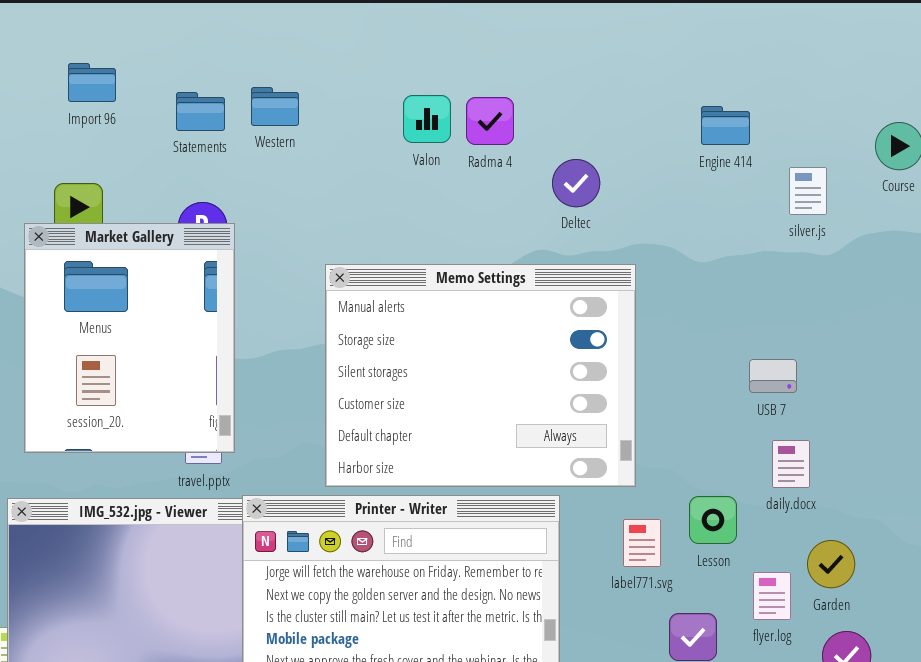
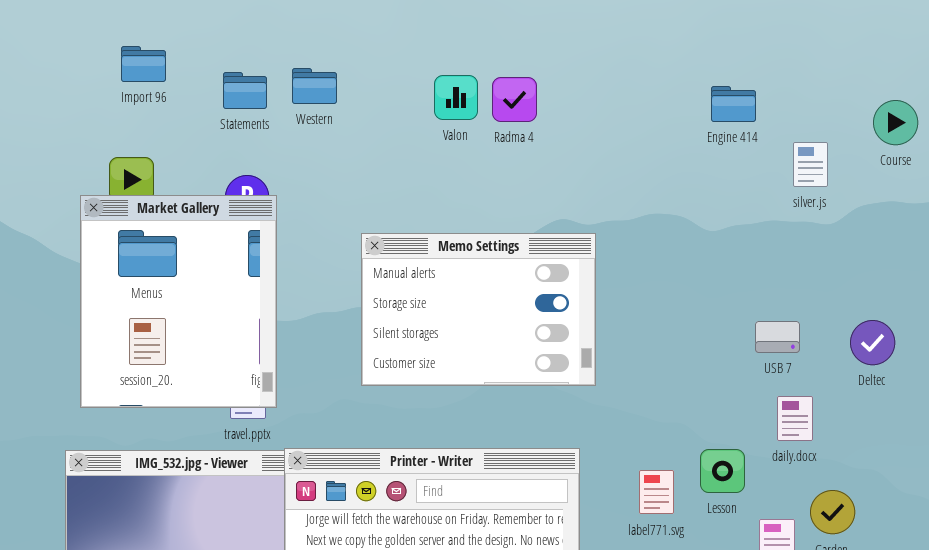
Deltec: [552,159,600,207] -> [850,320,895,365], moved
Memo Settings: [325,264,636,487] -> [361,233,596,386], resized

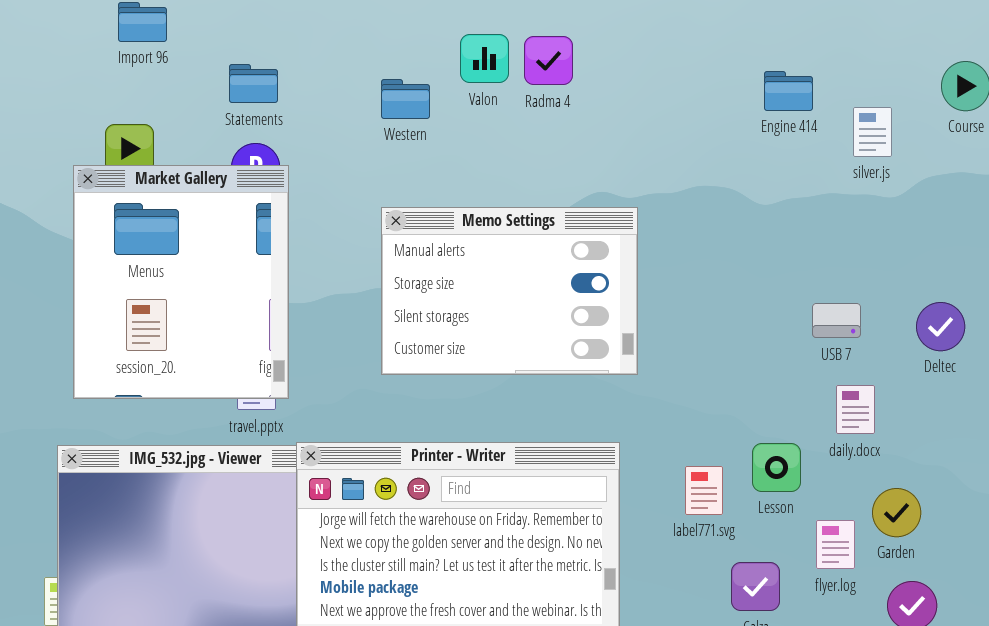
Western: [292,68,337,104] -> [381,79,430,119], moved
Statements: [223,72,267,109] -> [229,64,278,103], moved
Engine 414: [711,86,756,122] -> [764,71,813,111], moved

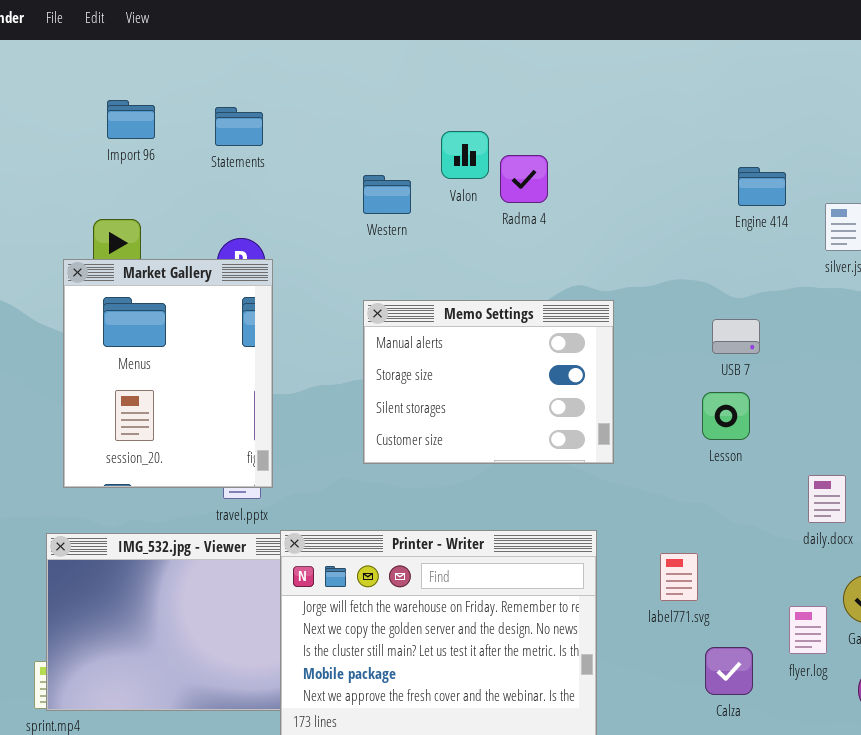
Radma 4: [524,36,573,85] -> [500,155,548,203], moved
Statements: [229,64,278,103] -> [215,107,263,146], moved
USB 7: [812,303,861,338] -> [712,319,760,354], moved
Lesson: [752,443,801,492] -> [702,392,750,440], moved

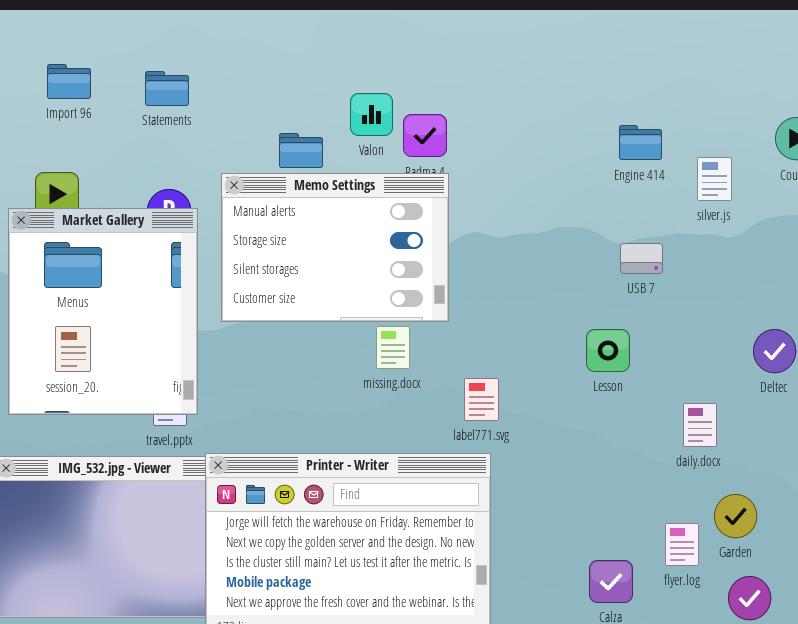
Memo Settings: [363,300,614,464] -> [221,173,449,322], moved
USB 7: [712,319,760,354] -> [620,243,663,274], moved
label771.svg: [660,553,698,601] -> [464,378,499,421], moved

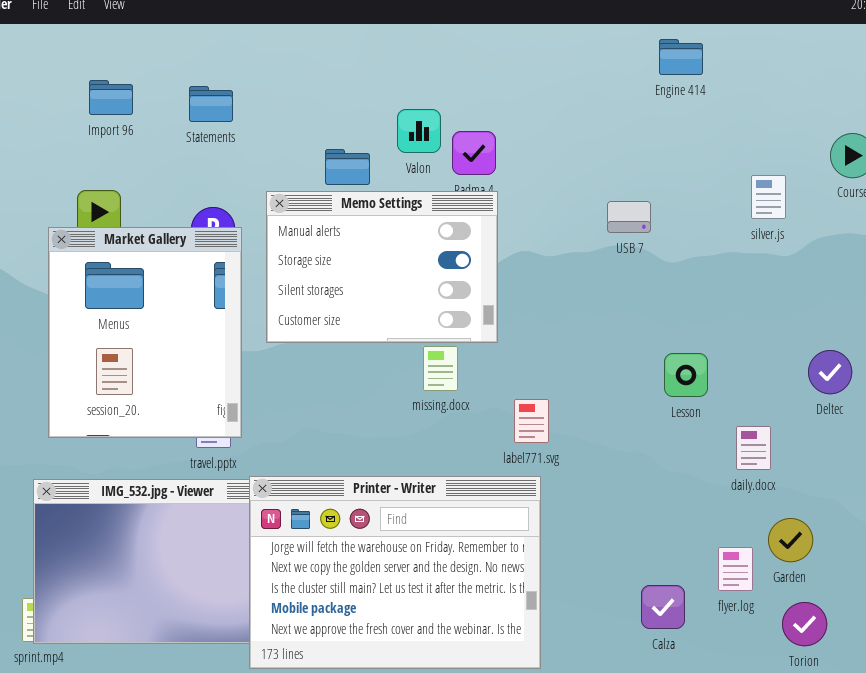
Engine 414: [619,125,662,160] -> [659,39,703,75], moved
USB 7: [620,243,663,274] -> [607,201,651,233], moved
Lesson: [586,329,630,372] -> [664,353,708,397], moved

